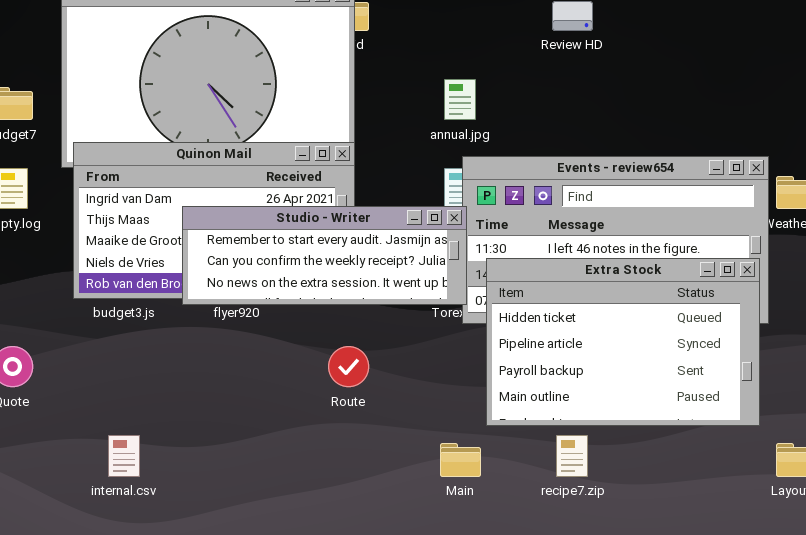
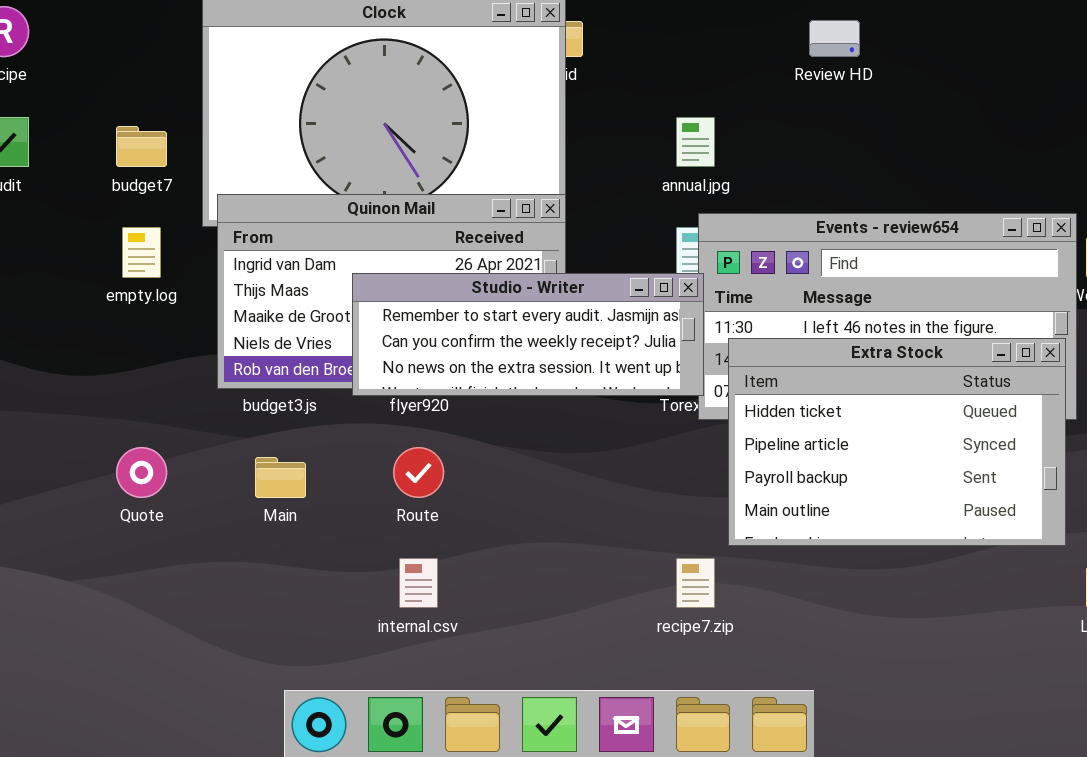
Route: [328,346,369,387] -> [393,447,444,498], moved
internal.csv: [108,435,140,477] -> [399,558,438,608], moved
recipe7.zip: [556,435,588,477] -> [676,558,715,608], moved
Main: [440,443,481,477] -> [255,457,306,498], moved

